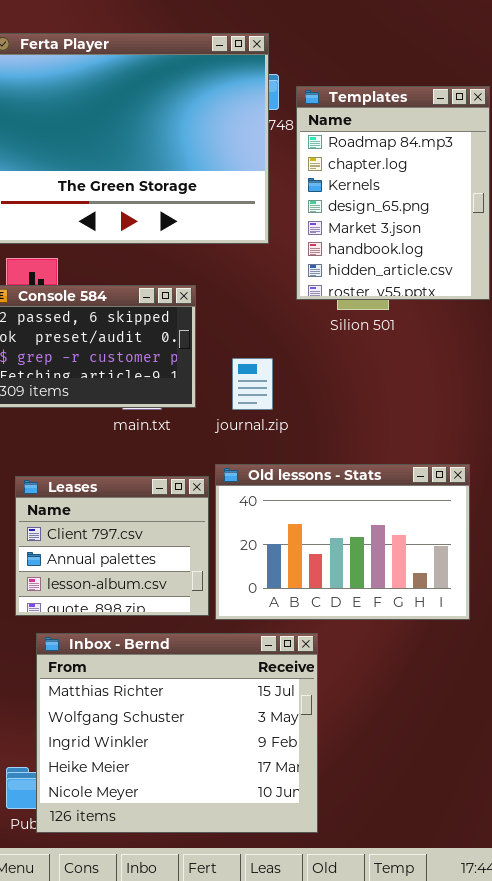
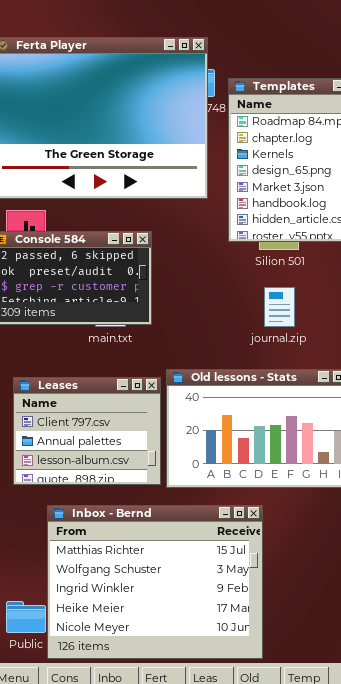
journal.zip: [232,358,273,410] -> [264,287,295,327], moved
Inbox - Bernd: [36,633,318,833] -> [47,505,263,659], moved

